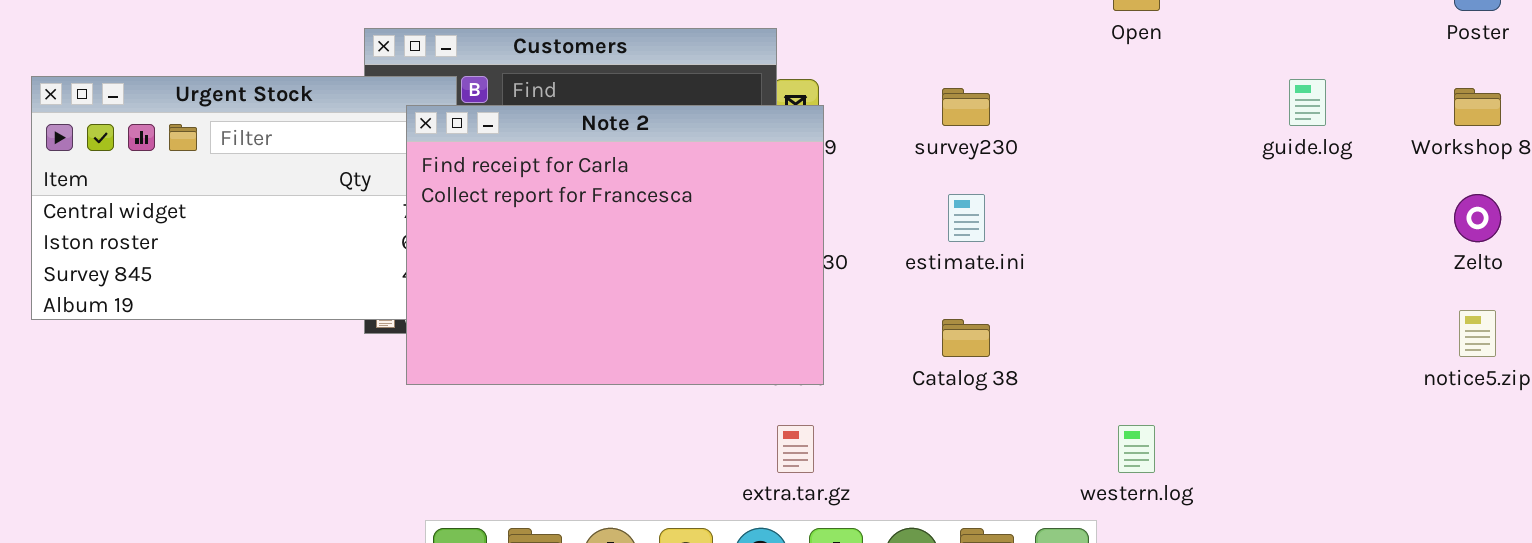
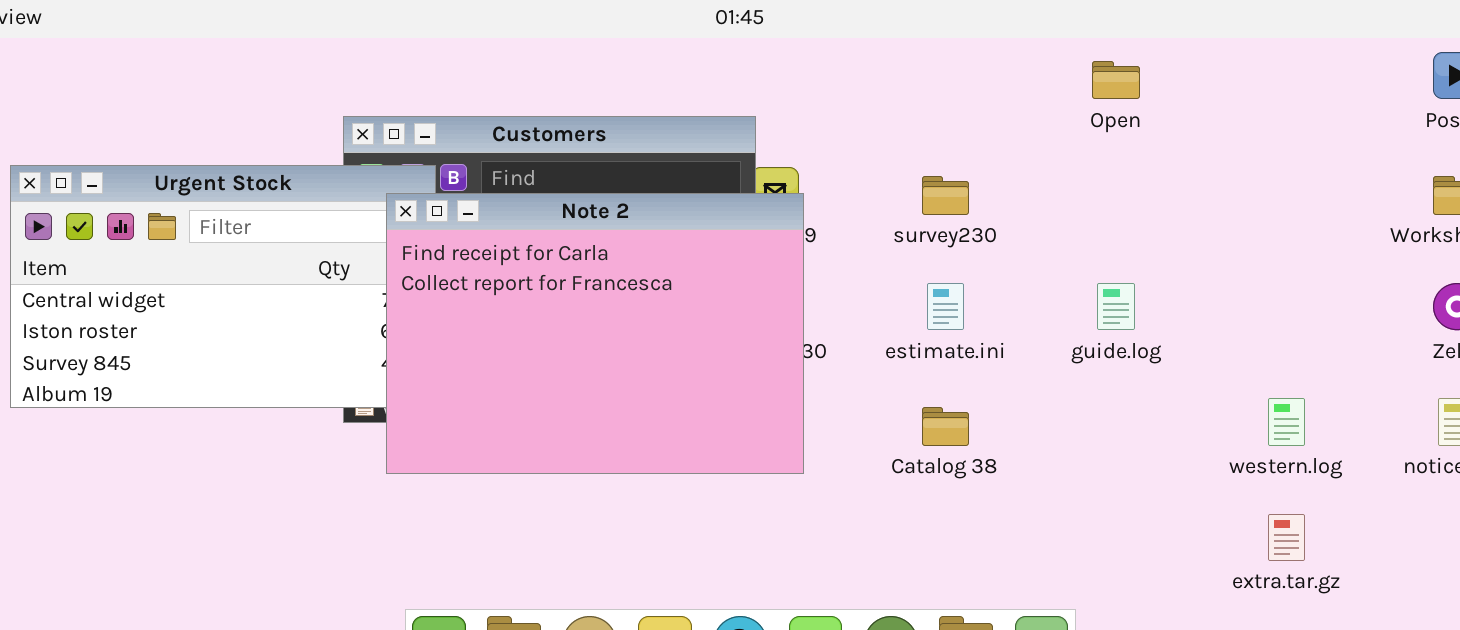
guide.log: [1289,79,1326,126] -> [1097,283,1135,330], moved
extra.tar.gz: [777,425,814,473] -> [1268,514,1305,561], moved
western.log: [1118,425,1155,473] -> [1268,398,1305,446], moved

